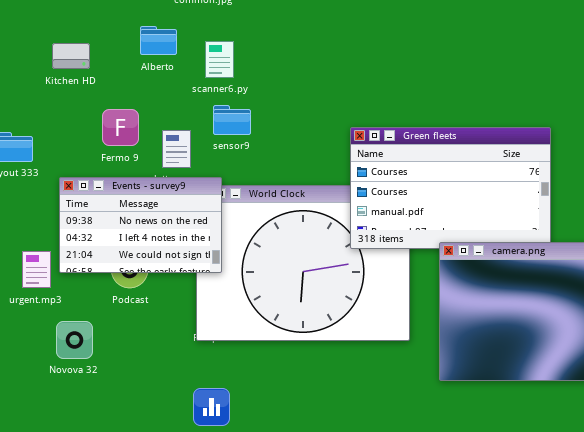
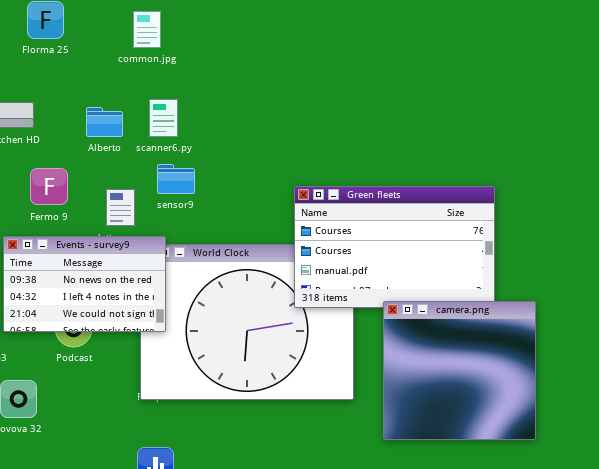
Alberto: [140,26,177,55] -> [86,107,123,137], moved
Fermo 9: [102,109,139,146] -> [30,168,68,205], moved

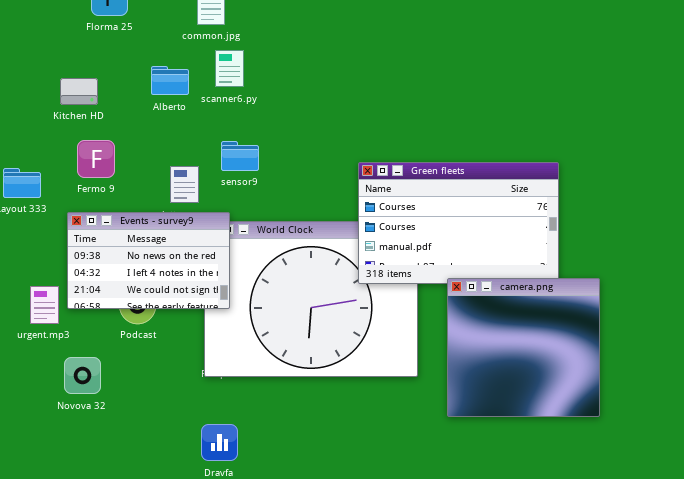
scanner6.py: [149,99,178,137] -> [215,50,244,87], moved
Alberto: [86,107,123,137] -> [151,66,189,95], moved
Fermo 9: [30,168,68,205] -> [77,140,115,178], moved

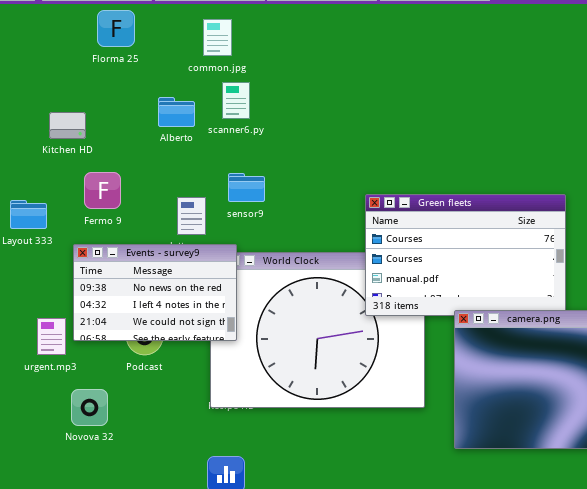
Kitchen HD: [60,78,98,105] -> [49,112,86,139], moved

